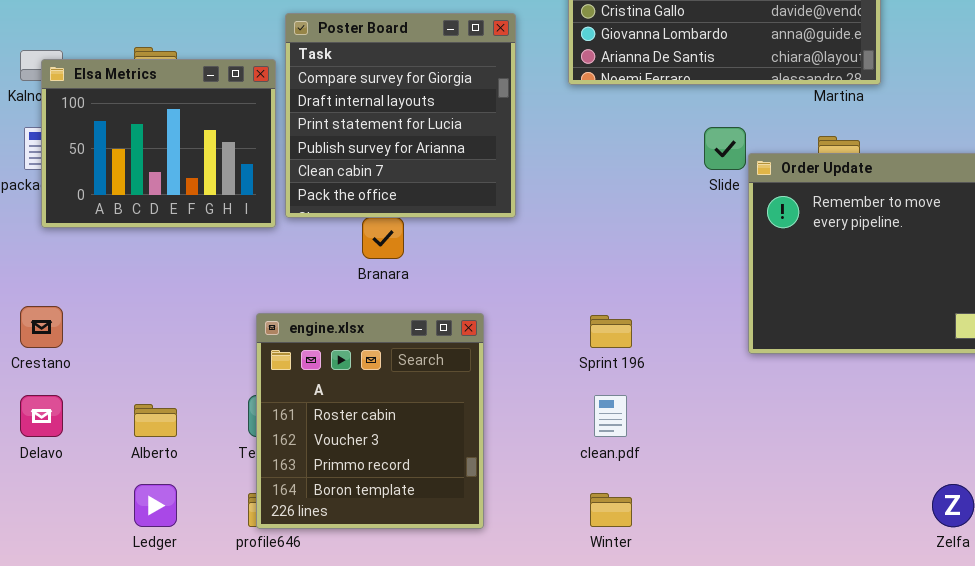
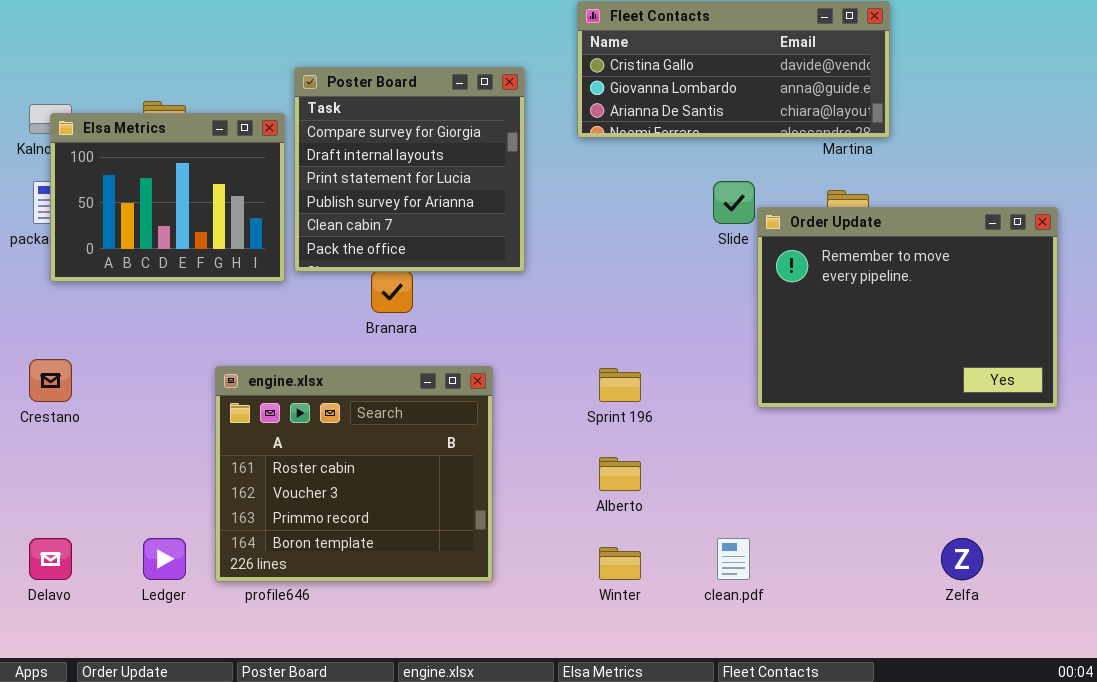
engine.xlsx: [256,313,484,529] -> [215,366,493,582], resized
Delavo: [20,395,63,437] -> [29,538,72,580], moved
clean.pdf: [594,395,627,437] -> [717,538,750,580], moved
Alberto: [134,404,177,437] -> [599,457,641,491], moved

